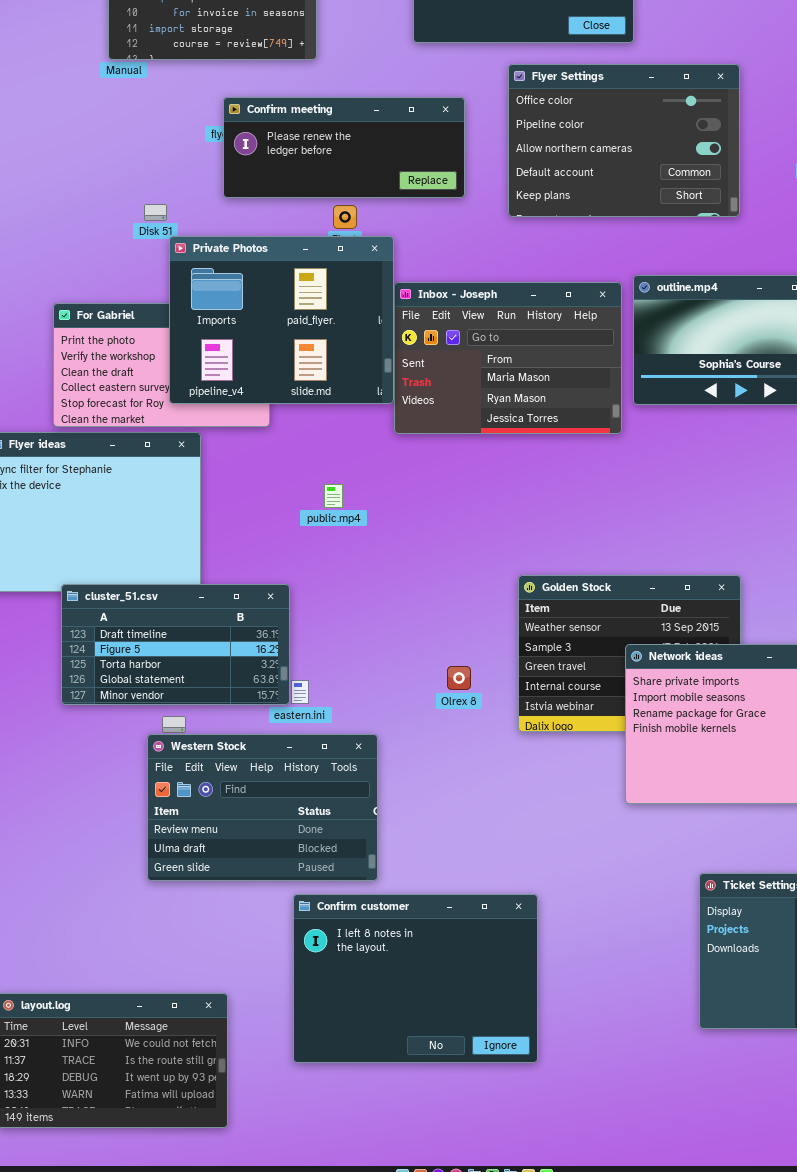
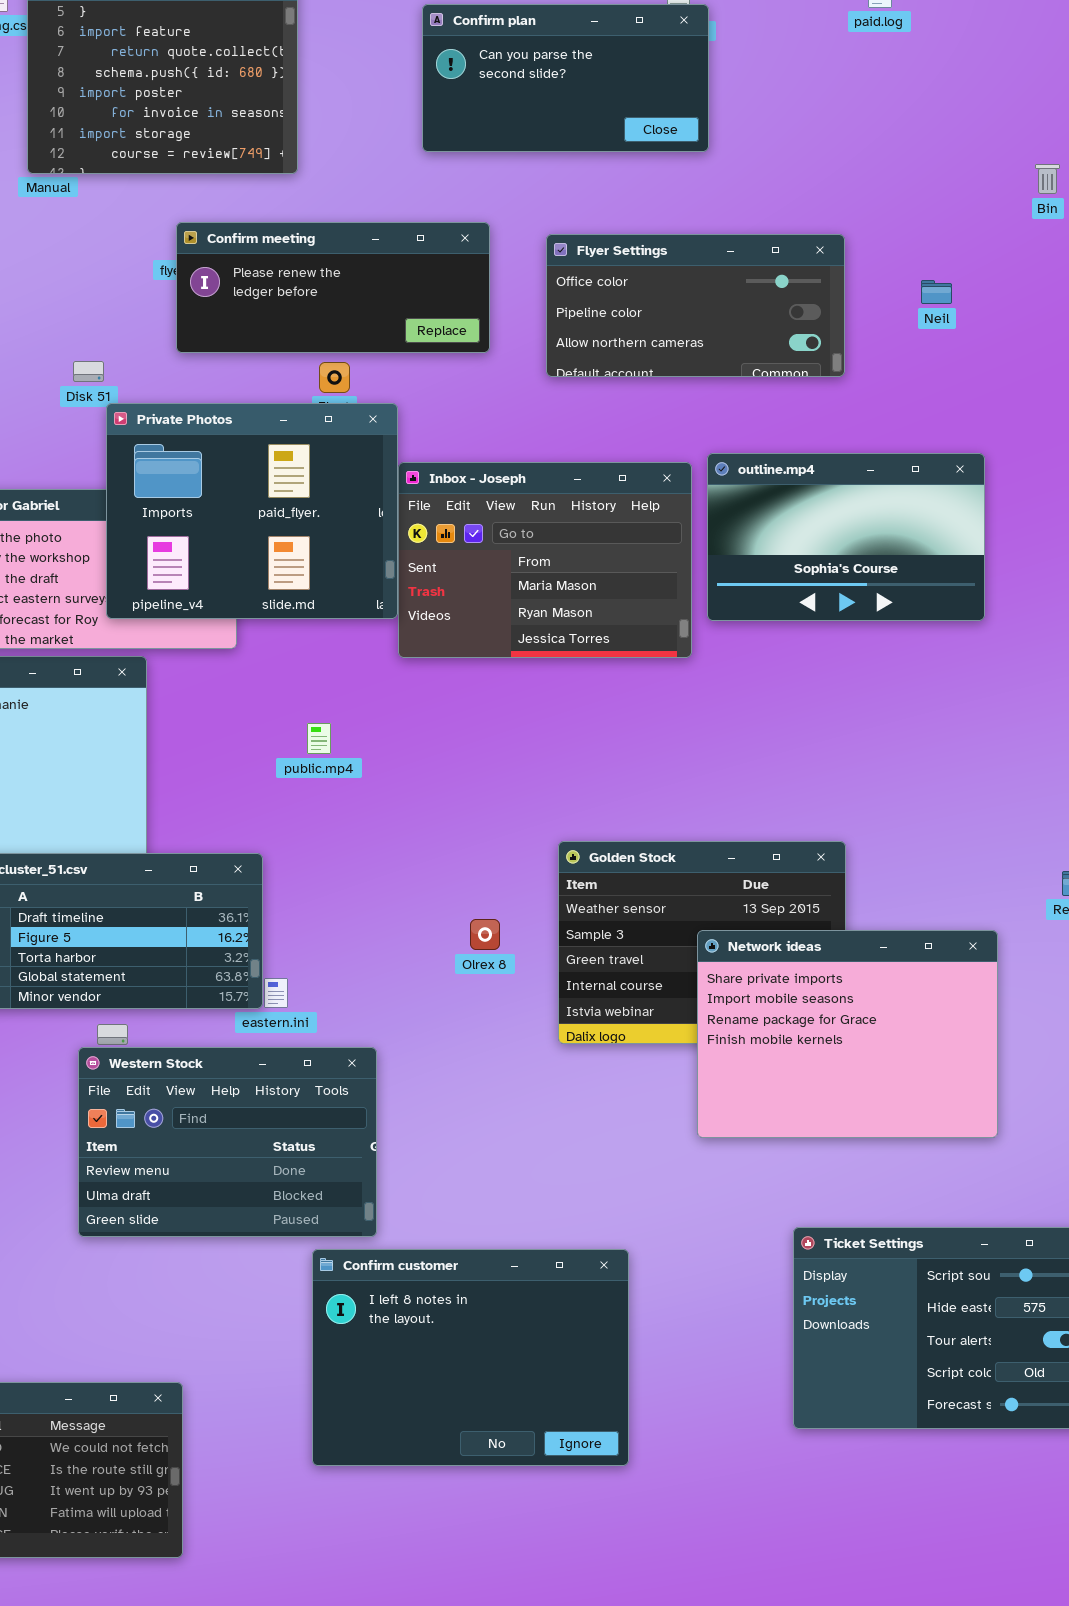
Flyer Settings: [508,64,740,217] -> [546,234,845,377], resized
Olrex 8: [447,666,471,690] -> [470,919,500,950], moved
Confirm customer: [293,894,538,1063] -> [312,1249,629,1466], moved

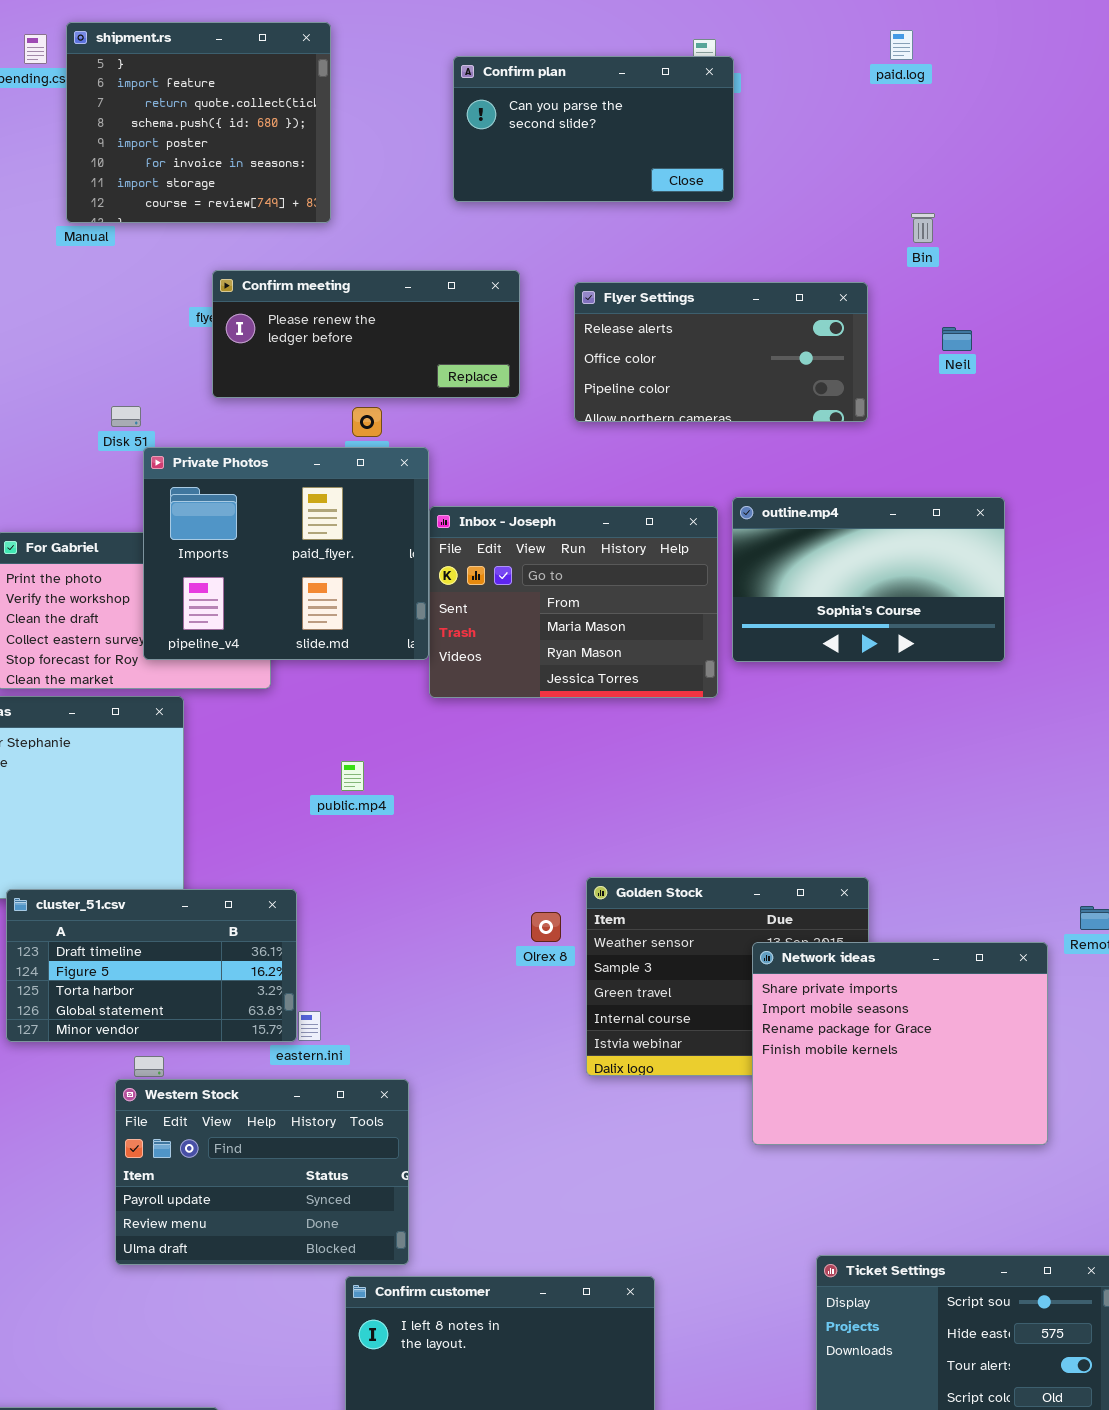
Bin: [1035,164,1060,194] -> [911,213,935,243], moved
Flyer Settings: [546,234,845,377] -> [574,282,868,422], scrolled up 1 row
Olrex 8: [470,919,500,950] -> [531,912,561,942], moved
Network ideas: [697,930,998,1138] -> [752,942,1048,1145], moved
Western Stock: [78,1047,377,1237] -> [115,1079,409,1265], scrolled up 1 row

